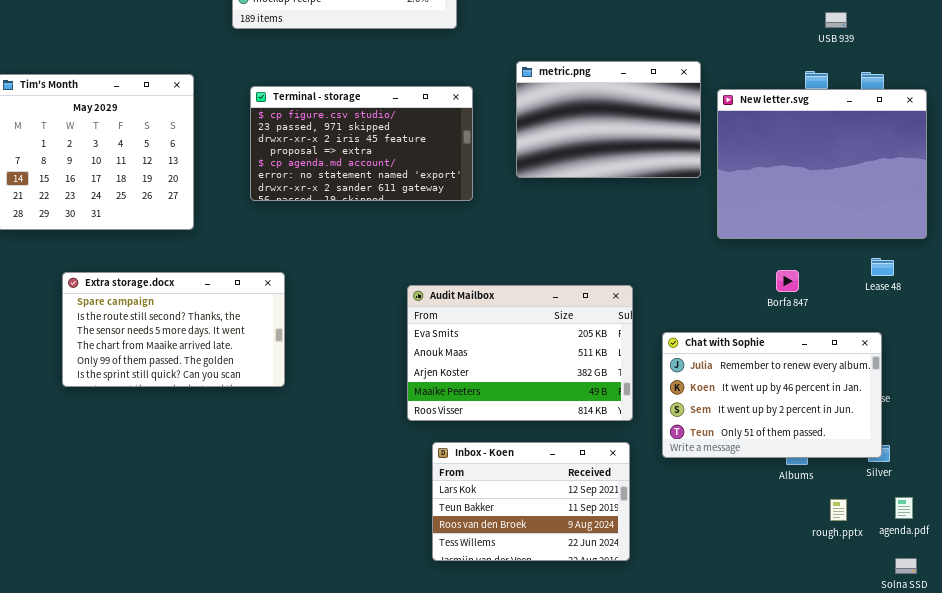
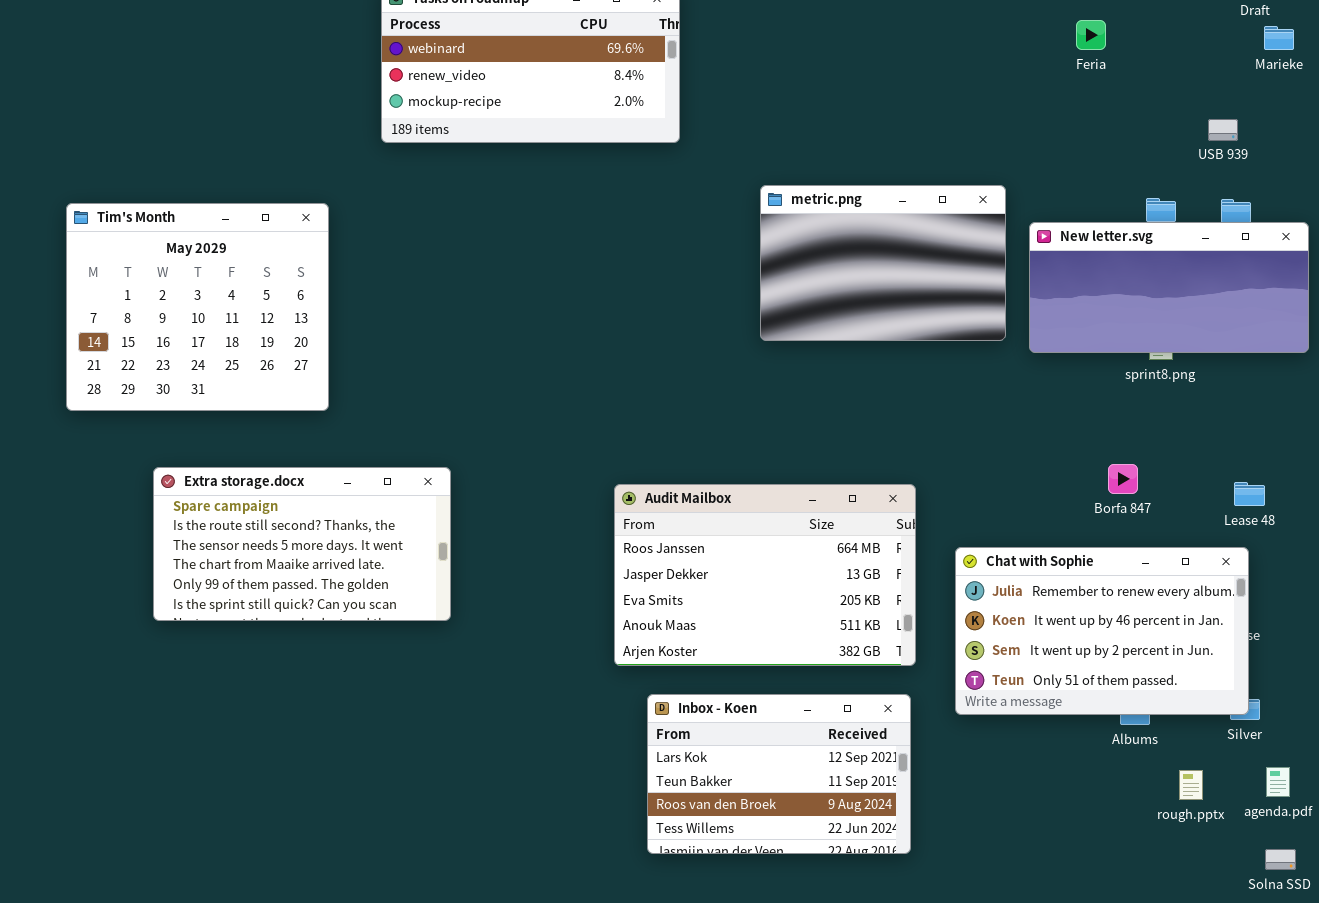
USB 939: [825,12,847,28] -> [1208,119,1238,141], moved
Terminal - storage: [250,86,473,201] -> none, closed
New letter.svg: [717,89,927,239] -> [1029,222,1309,353], resized
Lease 48: [871,258,894,276] -> [1234,482,1265,506], moved
Audit Mailbox: [407,285,633,421] -> [614,484,916,666], scrolled up 2 rows

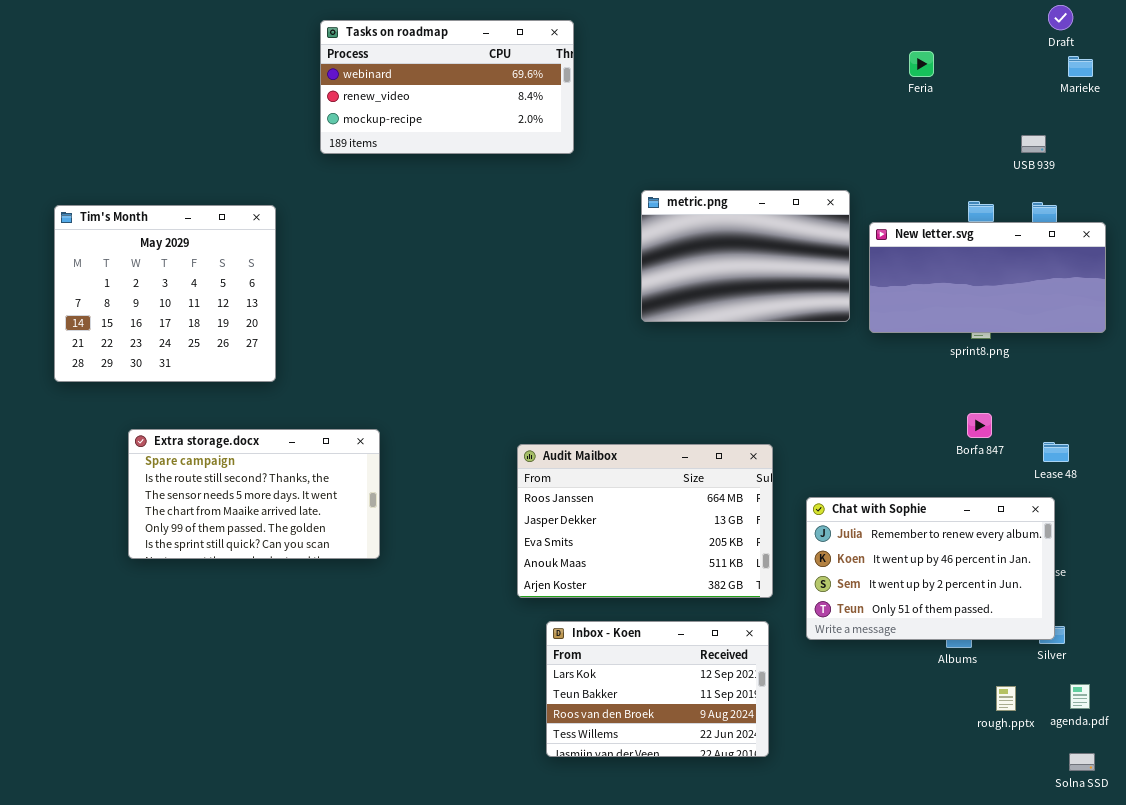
Borfa 847: [1108,464,1138,494] -> [967,413,992,438], moved

